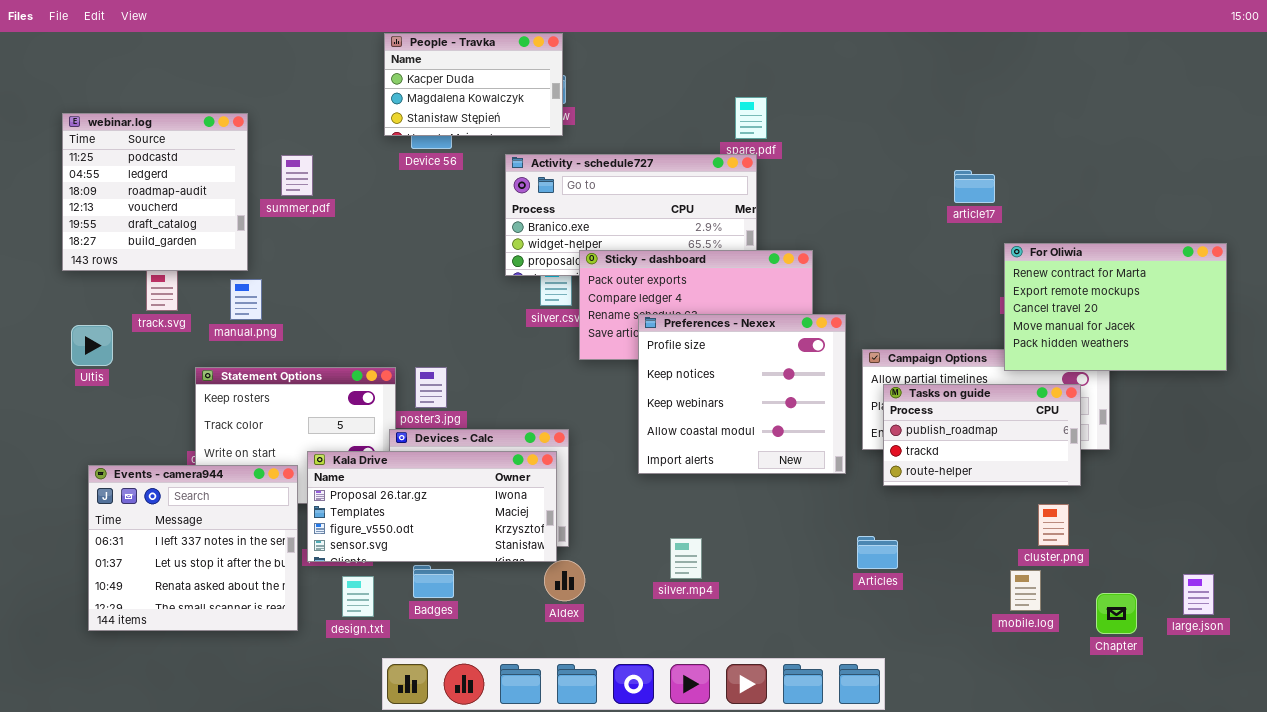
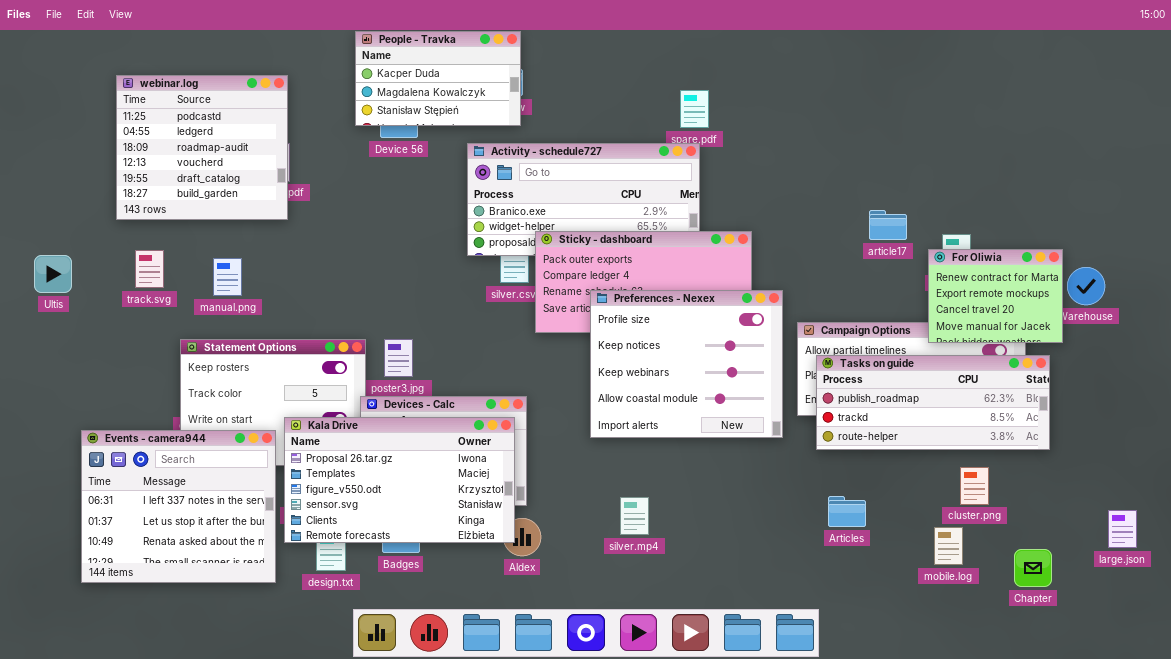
webinar.log: [62,113,248,271] -> [116,75,288,220], moved
article17: [954,170,995,203] -> [869,210,907,240], moved
For Oliwia: [1004,243,1227,371] -> [928,249,1063,343], resized
Ultis: [71,325,113,366] -> [34,255,72,293], moved
Tasks on guide: [883,384,1081,486] -> [816,355,1050,450], resized
Kala Drive: [307,451,557,562] -> [284,417,515,543], resized
Articles: [857,536,898,569] -> [828,496,866,527], moved
large.json: [1183,574,1214,615] -> [1108,510,1137,548], moved

